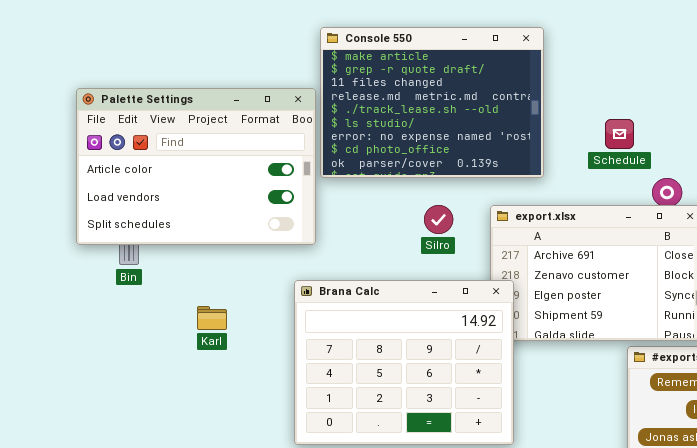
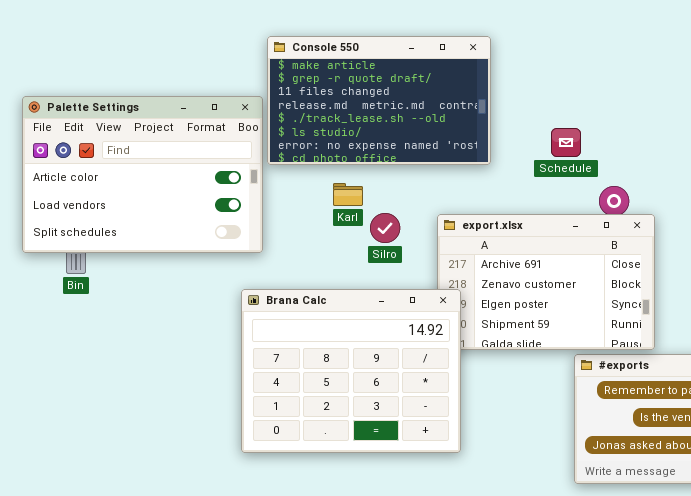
Console 550: [320,27,544,178] -> [267,36,491,165], resized
Karl: [197,306,227,330] -> [333,183,363,206], moved

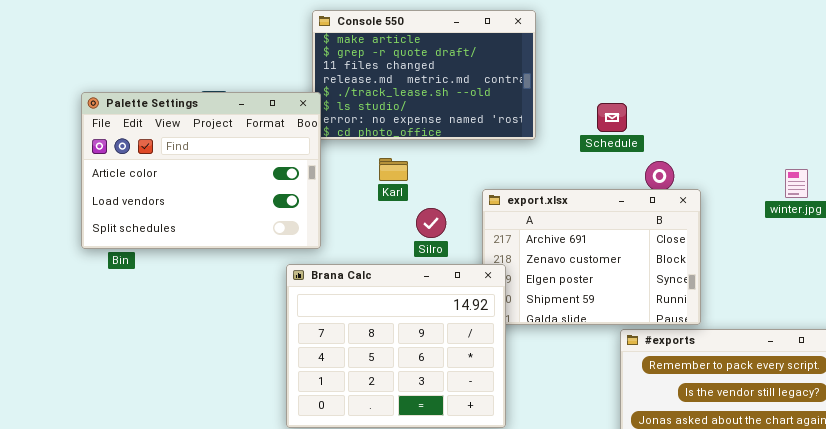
Palette Settings: [22,96,263,253] -> [81,92,321,249], moved
Silro: [370,213,400,243] -> [416,208,446,238], moved

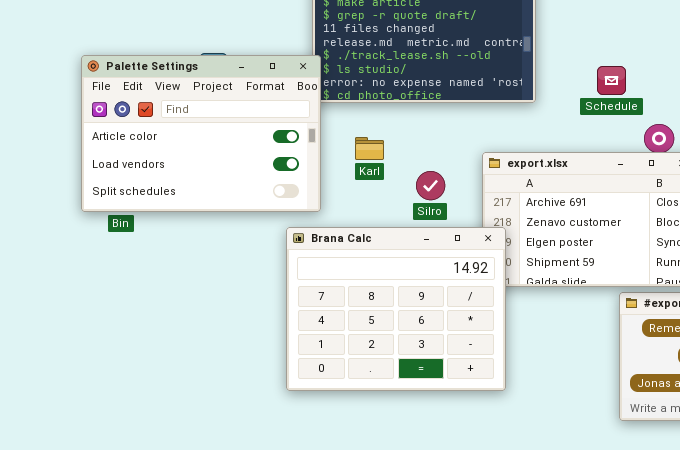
Karl: [379,158,408,181] -> [355,137,384,160], moved

